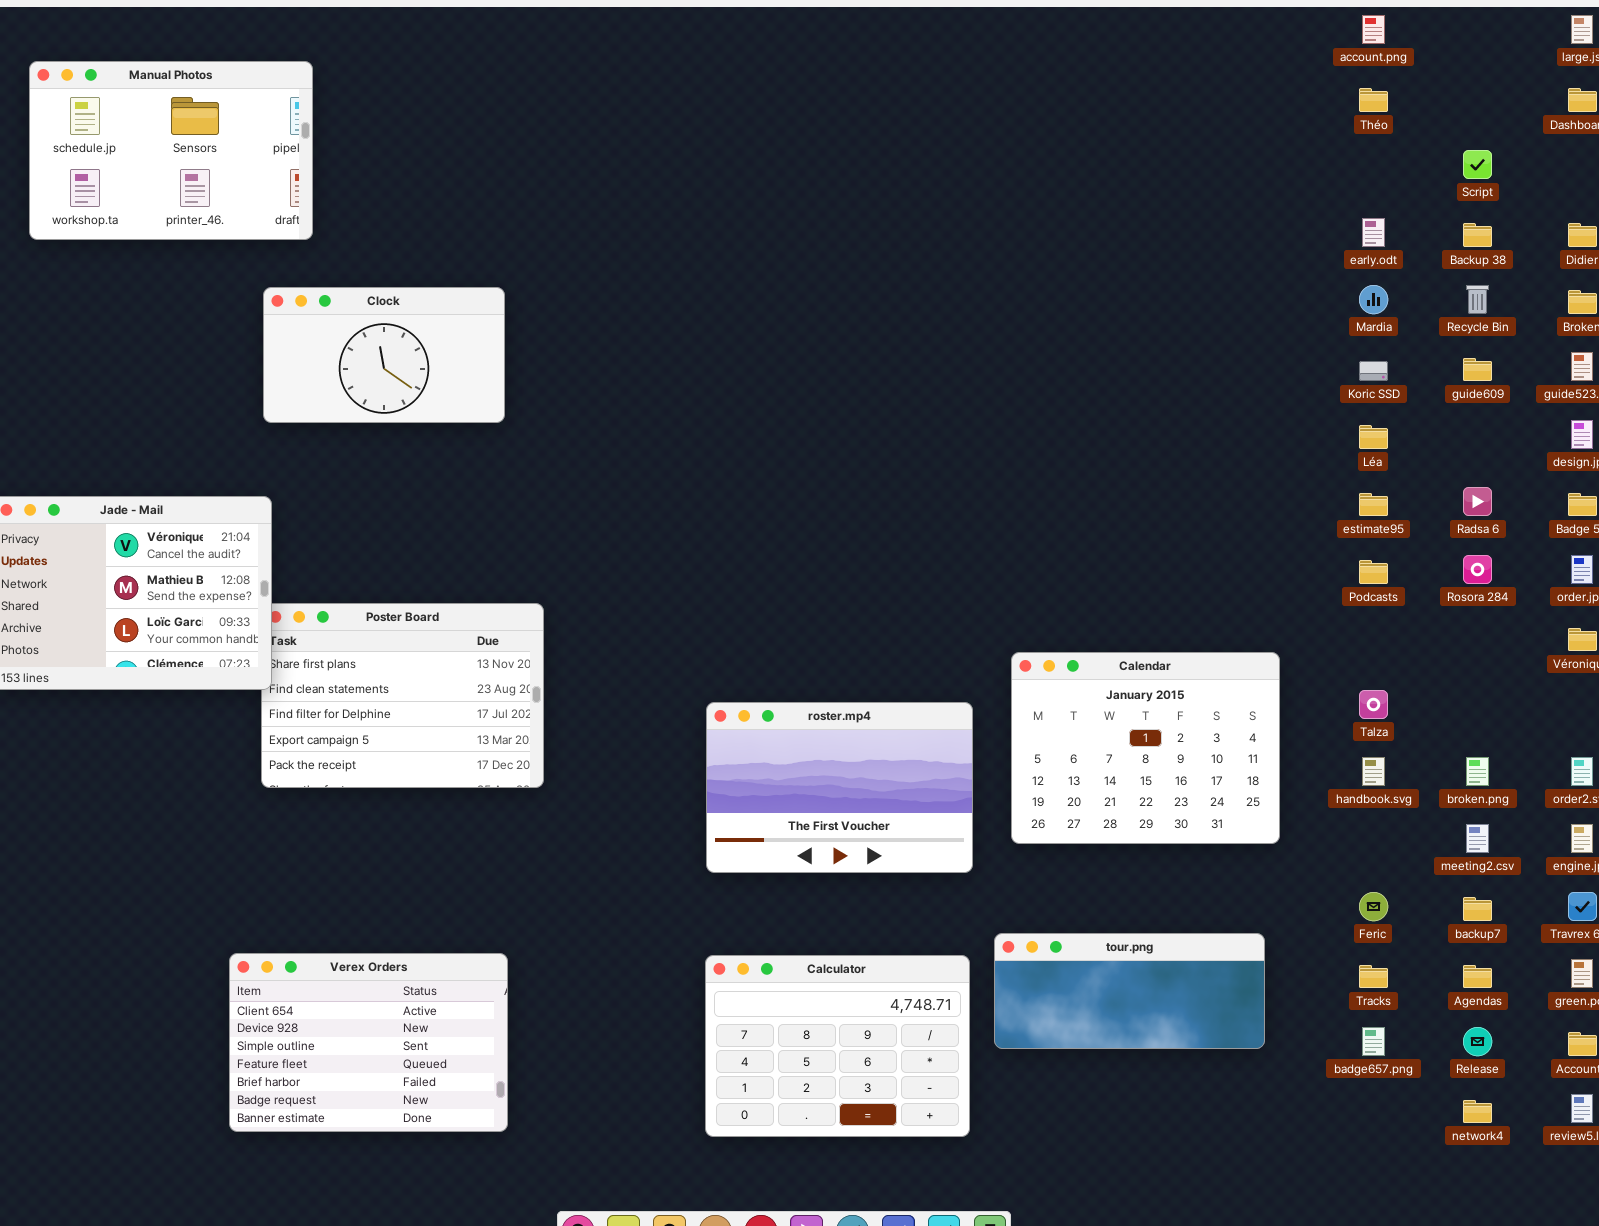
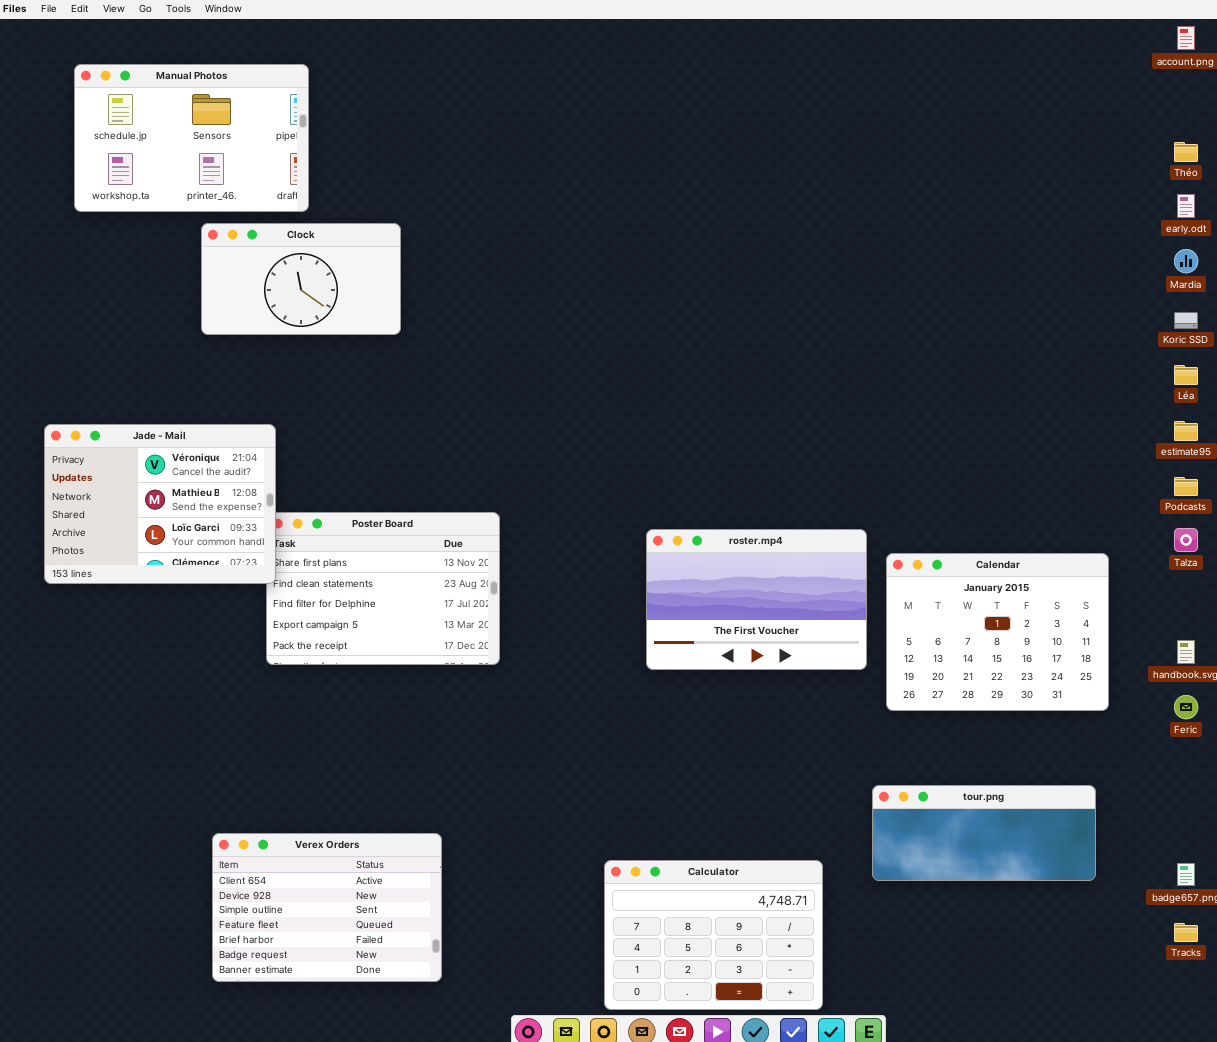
Théo: [1359,88,1388,112] -> [1174,142,1198,162], moved
Clock: [263,287,505,423] -> [201,223,401,335], moved
Talza: [1359,690,1388,719] -> [1174,528,1198,552], moved
roster.mp4: [706,702,973,873] -> [646,529,867,670], moved
Feric: [1359,892,1388,921] -> [1174,695,1198,719], moved
Verex Orders: [229,953,508,1132] -> [212,833,442,982], moved
Calculator: [705,955,970,1137] -> [604,860,823,1010], moved
Tracks: [1359,965,1388,988] -> [1174,923,1198,942], moved

